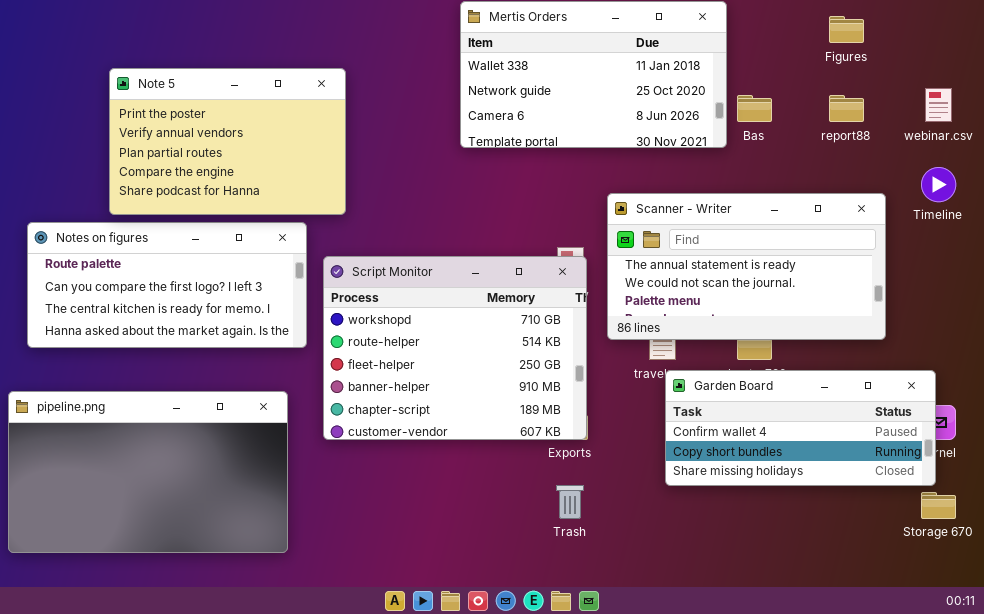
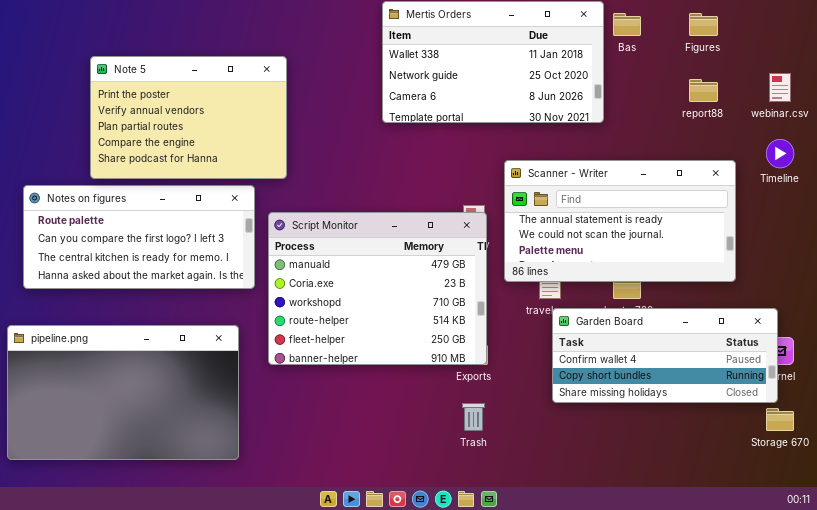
Bas: [737,95,772,122] -> [613,13,641,36], moved
Script Monitor: [323,256,587,440] -> [268,212,487,365], scrolled up 2 rows

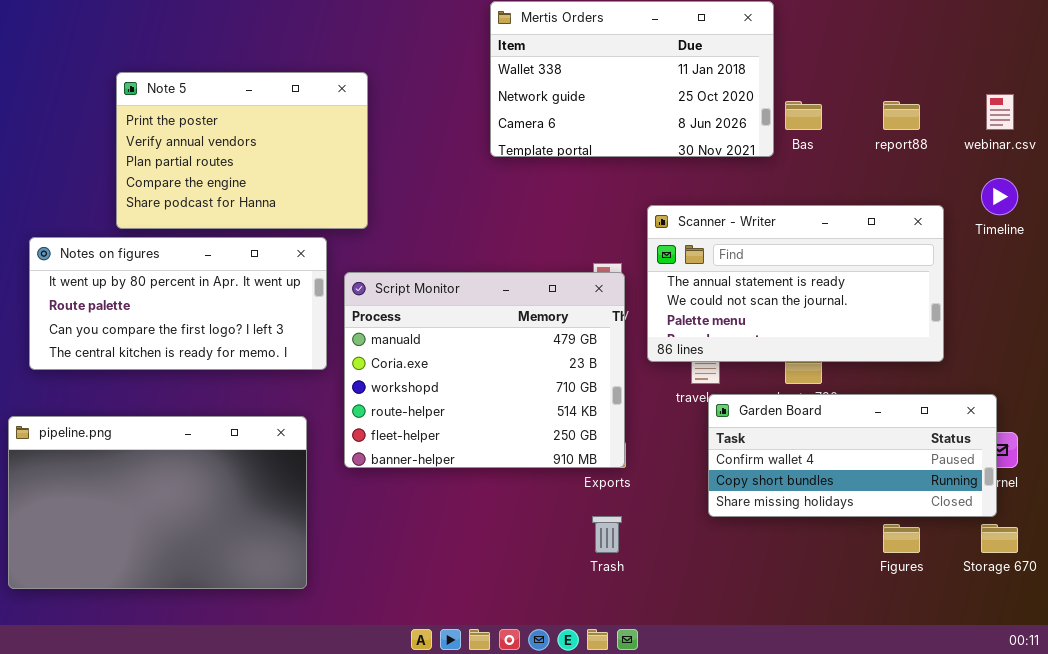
Bas: [613,13,641,36] -> [785,101,822,130], moved
Figures: [689,13,718,36] -> [883,524,920,553], moved
Notes on figures: [23,185,255,289] -> [29,237,327,370], scrolled up 1 row

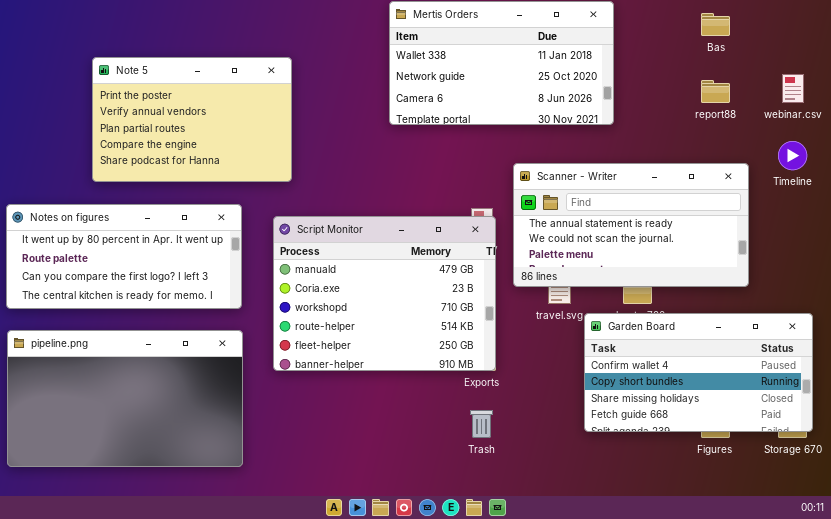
Bas: [785,101,822,130] -> [701,13,730,36], moved
Notes on figures: [29,237,327,370] -> [6,204,242,309], moved
Garden Board: [708,394,997,517] -> [584,313,813,432], moved, resized

